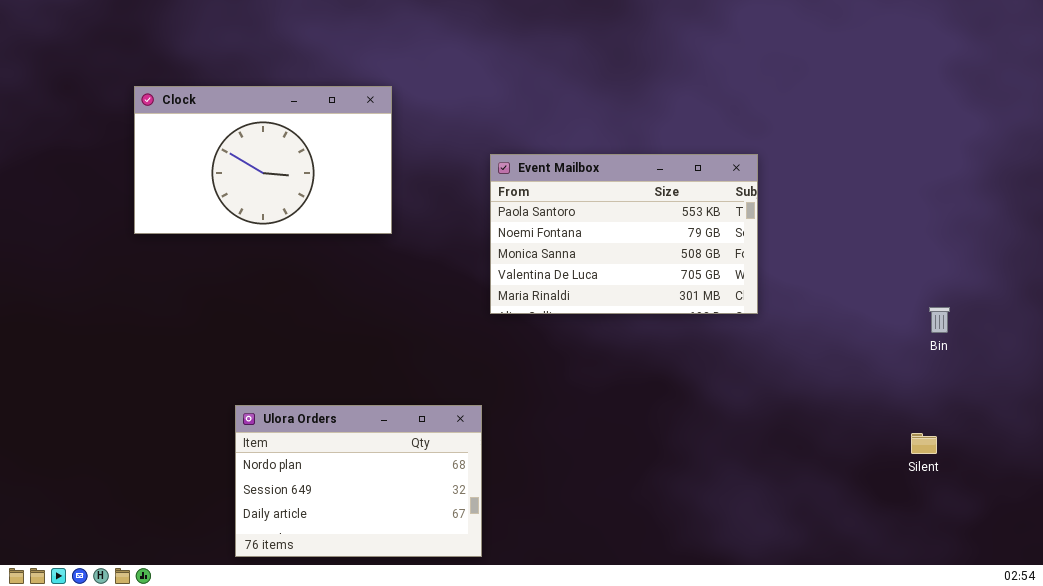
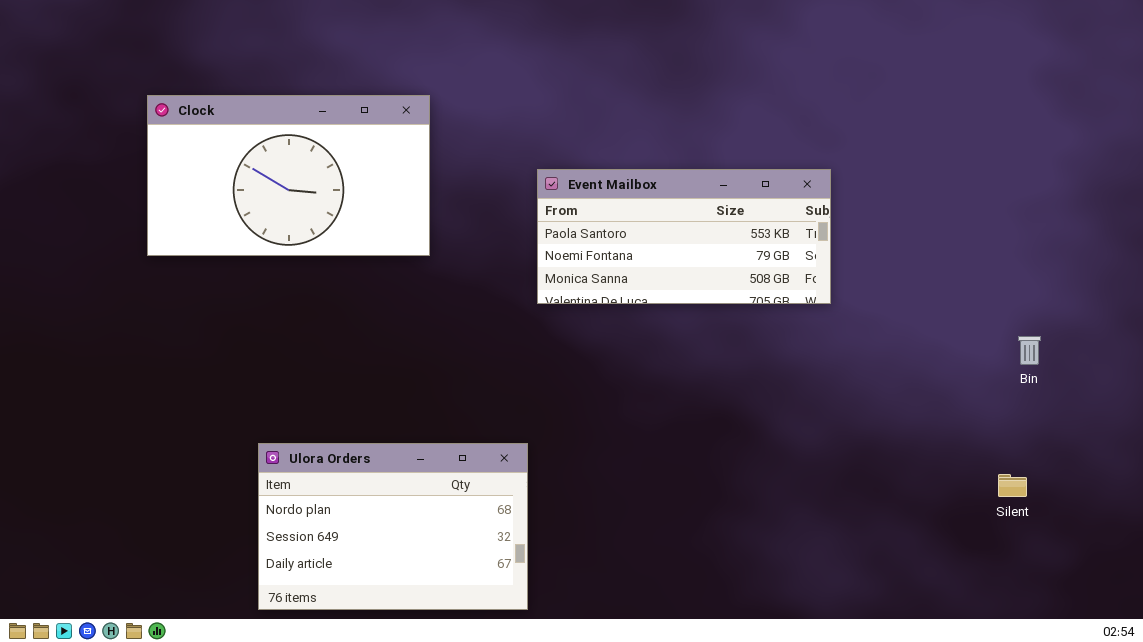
Event Mailbox: [490,154,758,314] -> [537,169,831,304], resized

